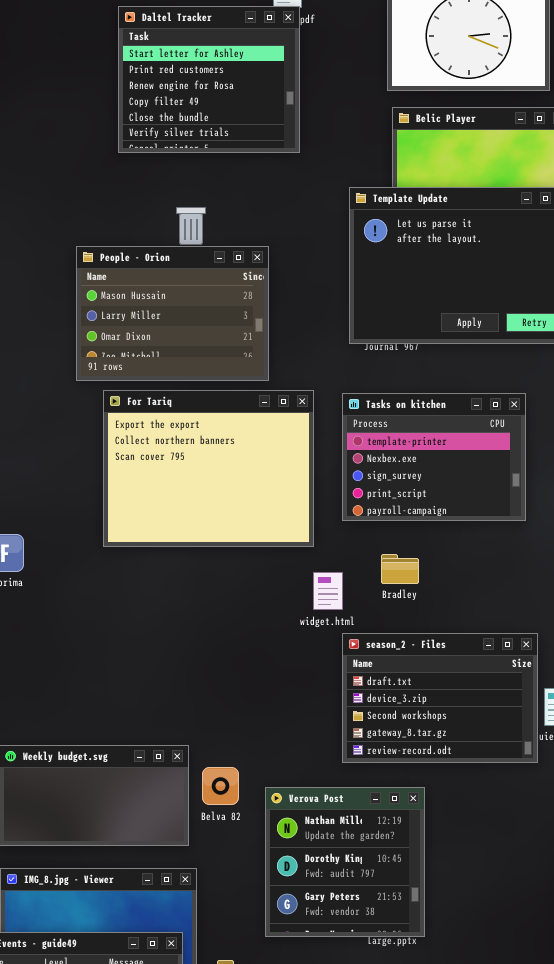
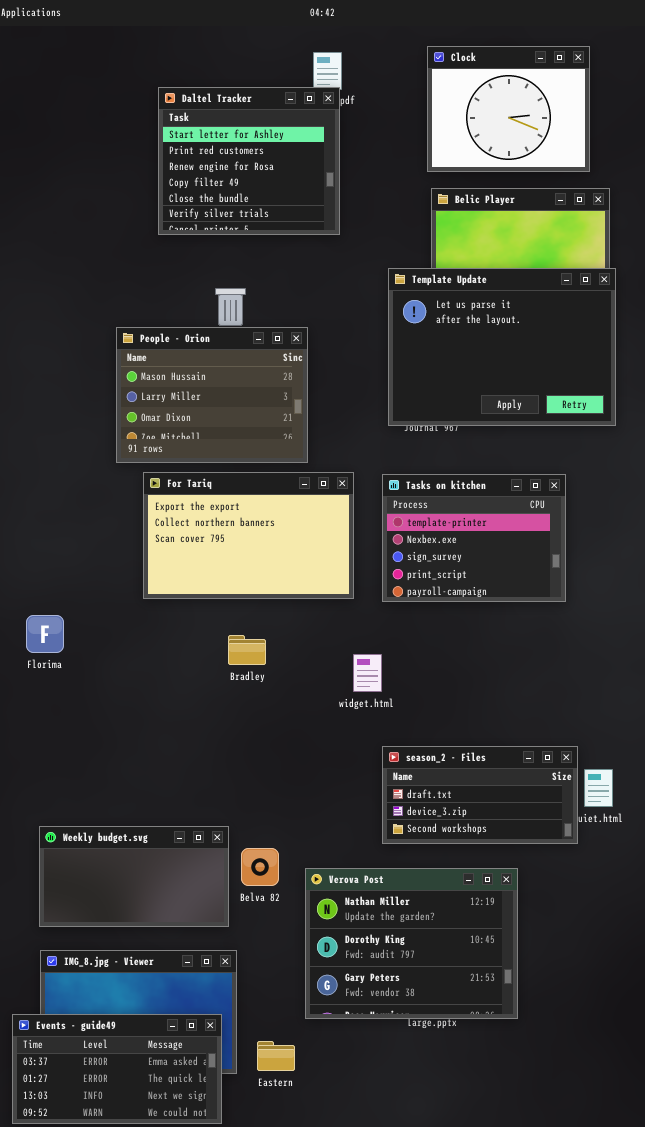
For Tariq: [103,390,314,547] -> [143,472,354,599], resized
Bradley: [381,554,419,584] -> [228,635,266,665], moved
season_2 - Files: [342,633,538,763] -> [382,746,578,844], resized
Verova Post: [265,787,425,937] -> [305,868,518,1019], resized

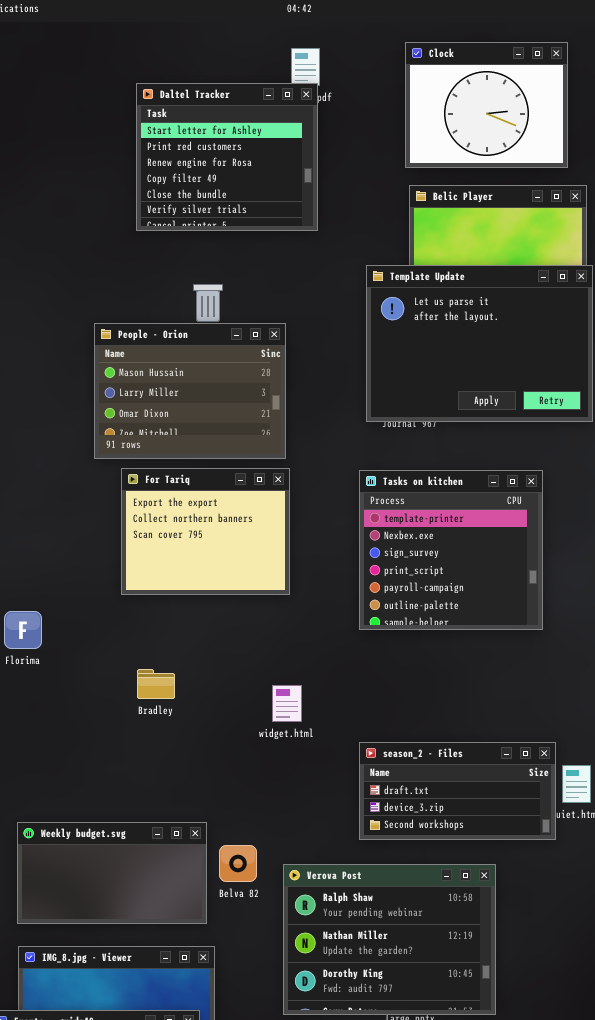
For Tariq: [143,472,354,599] -> [121,468,290,595], resized
Tasks on kitchen: [382,474,566,602] -> [359,470,543,630], resized
Bradley: [228,635,266,665] -> [137,669,175,699], moved
widget.html: [353,654,382,692] -> [272,685,302,722], moved
Verova Post: [305,868,518,1019] -> [283,864,496,1015], scrolled up 1 row

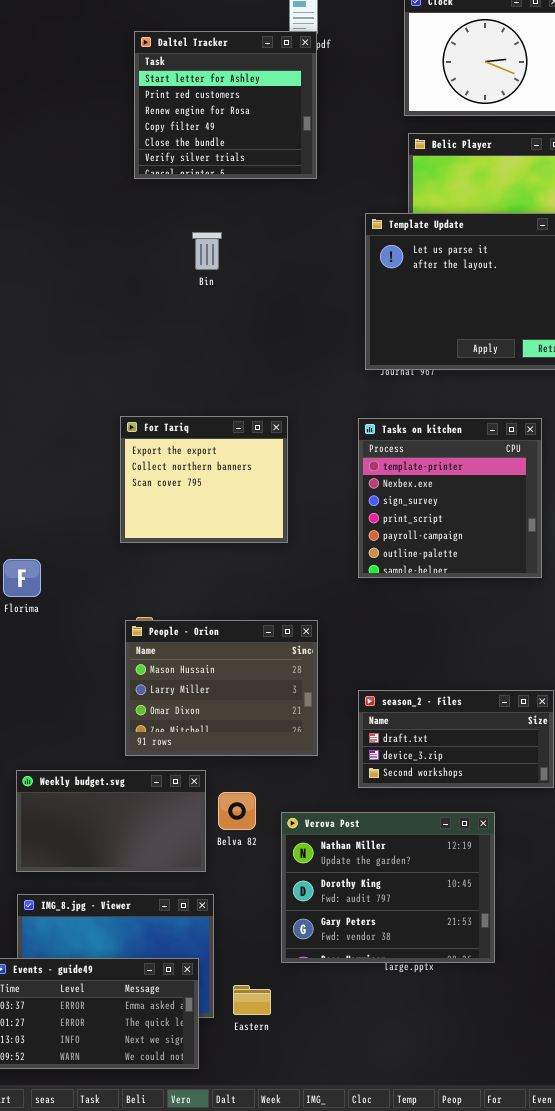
People - Orion: [94,323,286,459] -> [125,620,318,756], moved
Verova Post: [283,864,496,1015] -> [281,812,495,963], scrolled down 1 row

